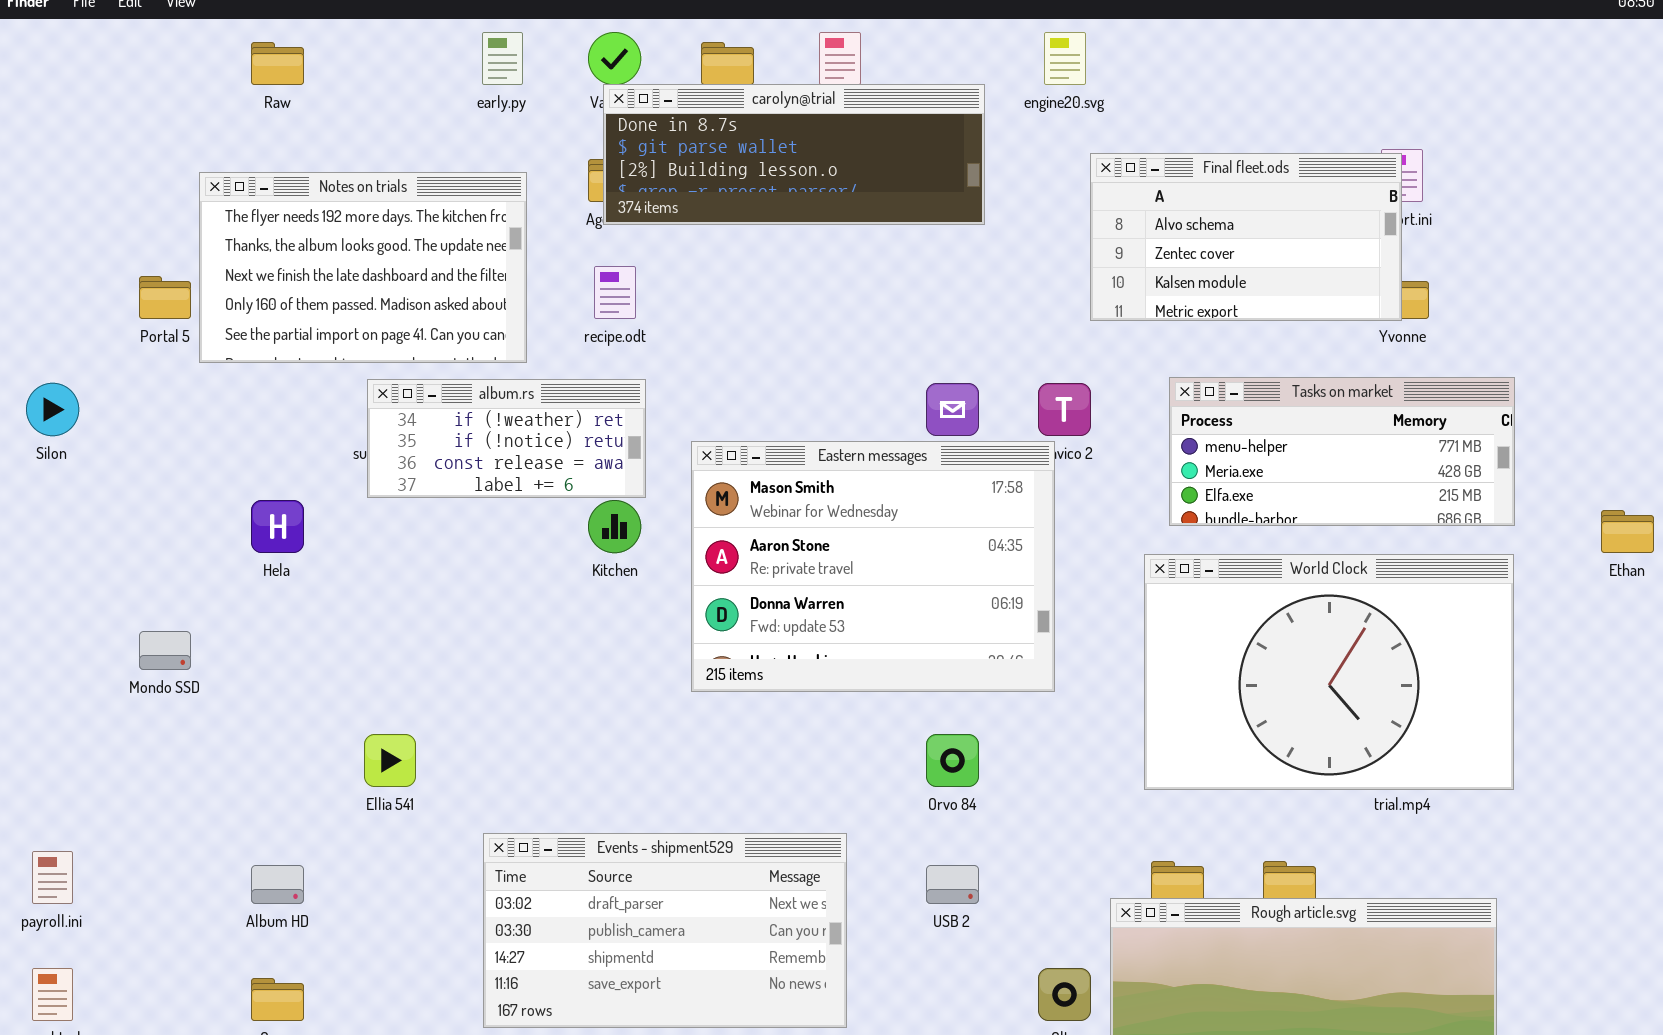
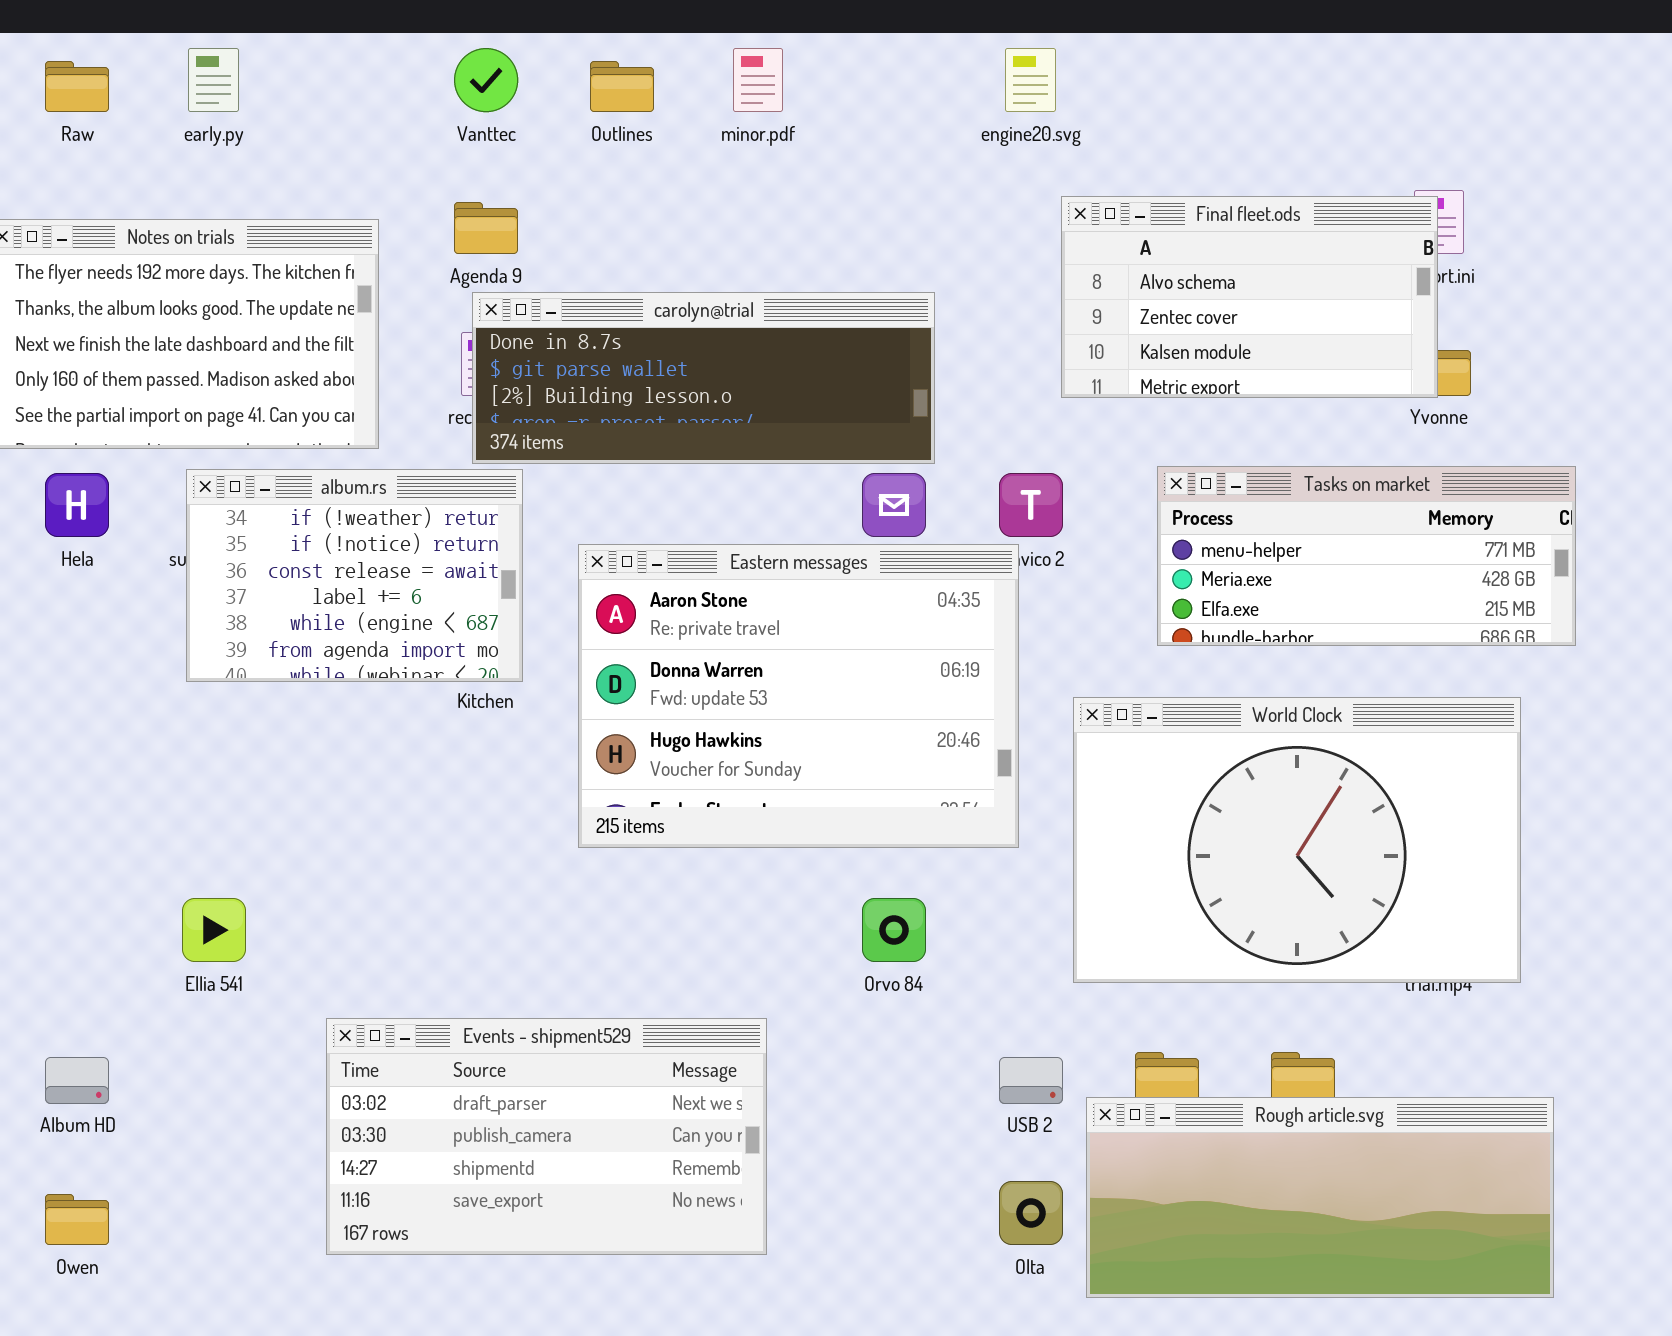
early.py: [482,32,523,85] -> [188,48,239,112], moved
carolyn@trial: [603,84,985,225] -> [472,292,935,464], moved
album.rs: [367,379,646,498] -> [186,469,523,682], resized
Eastern messages: [691,441,1055,692] -> [578,544,1019,848], scrolled down 1 row
Hela: [251,500,304,553] -> [45,473,109,537], moved
World Clock: [1144,554,1514,790] -> [1073,697,1521,983], moved
USB 2: [926,865,979,904] -> [999,1057,1063,1104], moved

